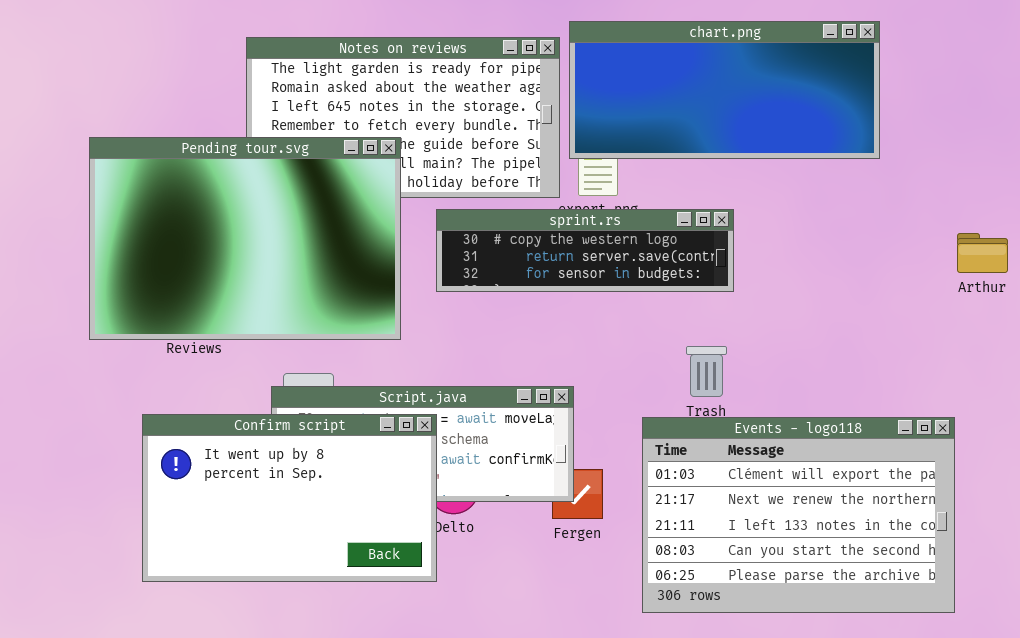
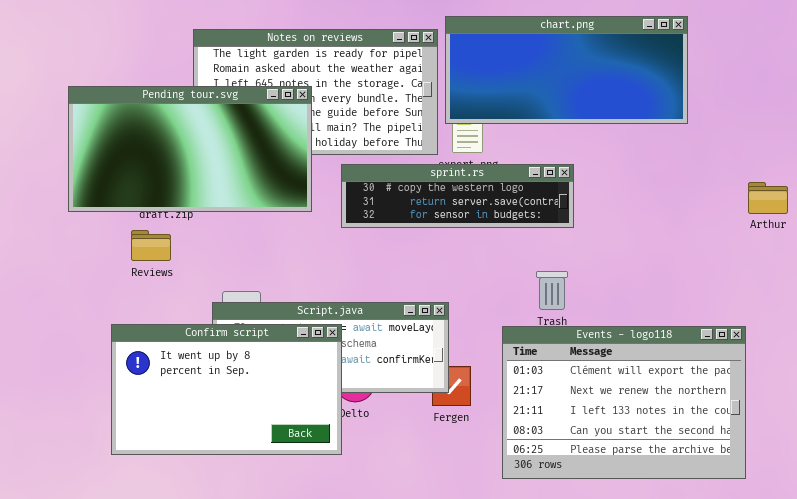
Pending tour.svg: [89,137,401,340] -> [68,86,312,212], moved, resized

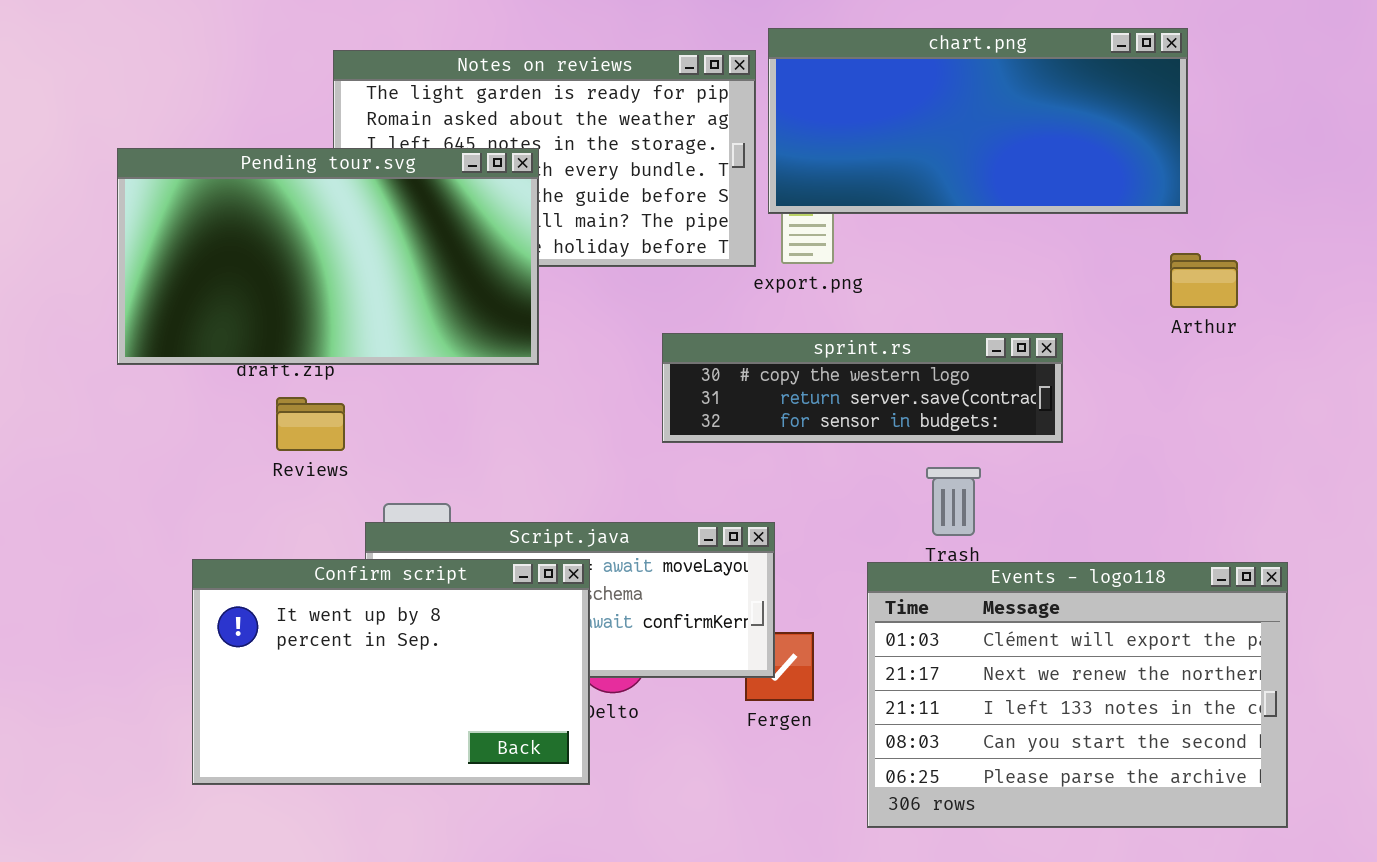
sprint.rs: [341,164,574,228] -> [662,333,1063,443], moved
Arthur: [748,182,788,214] -> [1170,253,1238,308], moved
Reviews: [131,230,171,261] -> [276,397,345,451], moved

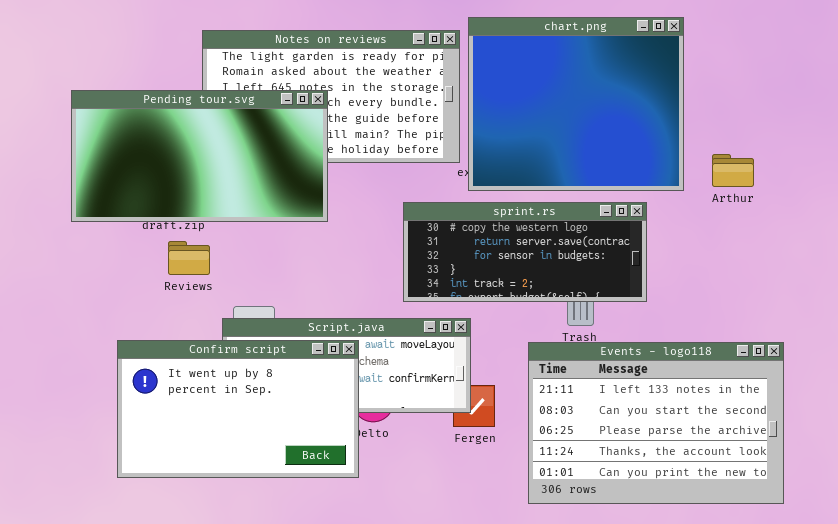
chart.png: [768,28,1188,214] -> [468,17,684,191], resized
sprint.rs: [662,333,1063,443] -> [403,202,647,302], resized
Events - logo118: [867,562,1288,828] -> [528,342,784,504], scrolled down 2 rows

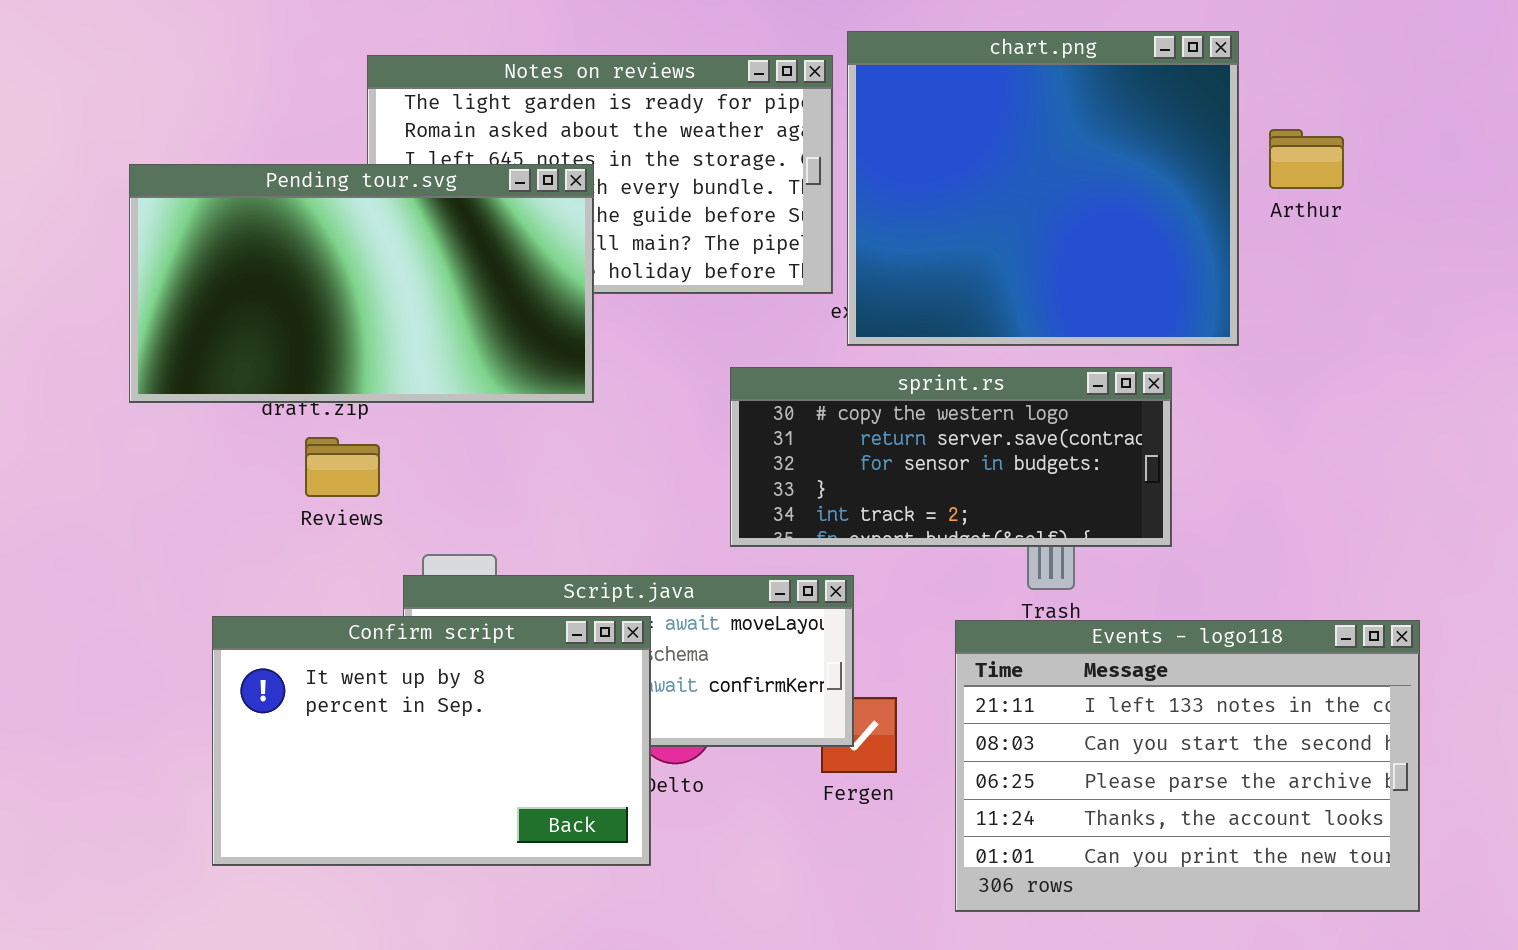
Arthur: [712,154,754,187] -> [1269,129,1344,189], moved

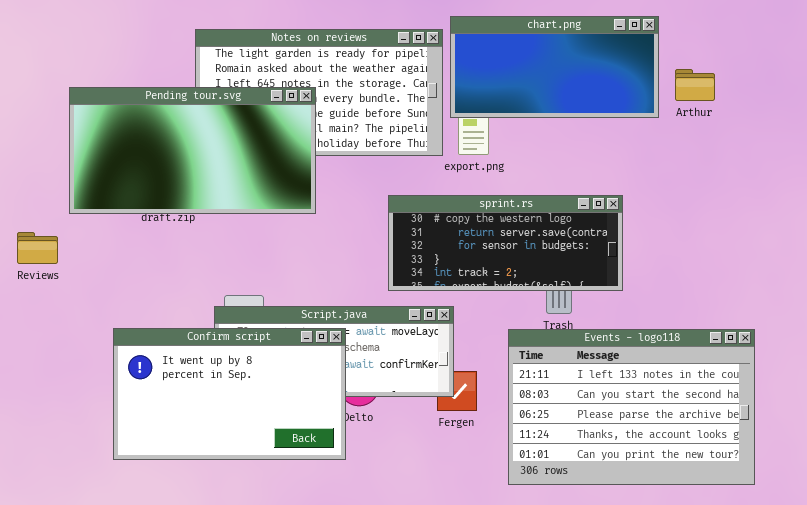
chart.png: [847,31,1239,346] -> [450,16,659,118], resized
Reviews: [305,437,380,497] -> [17,232,58,264], moved

